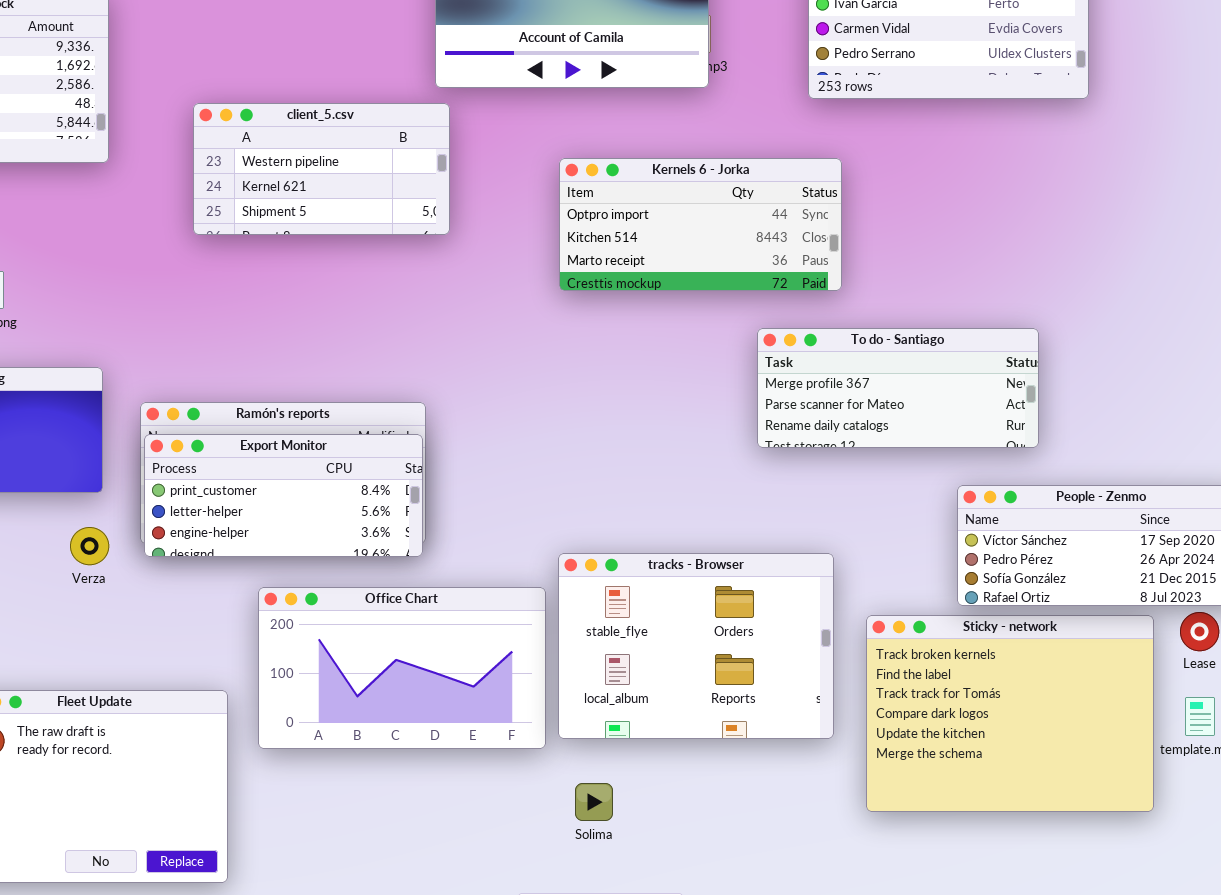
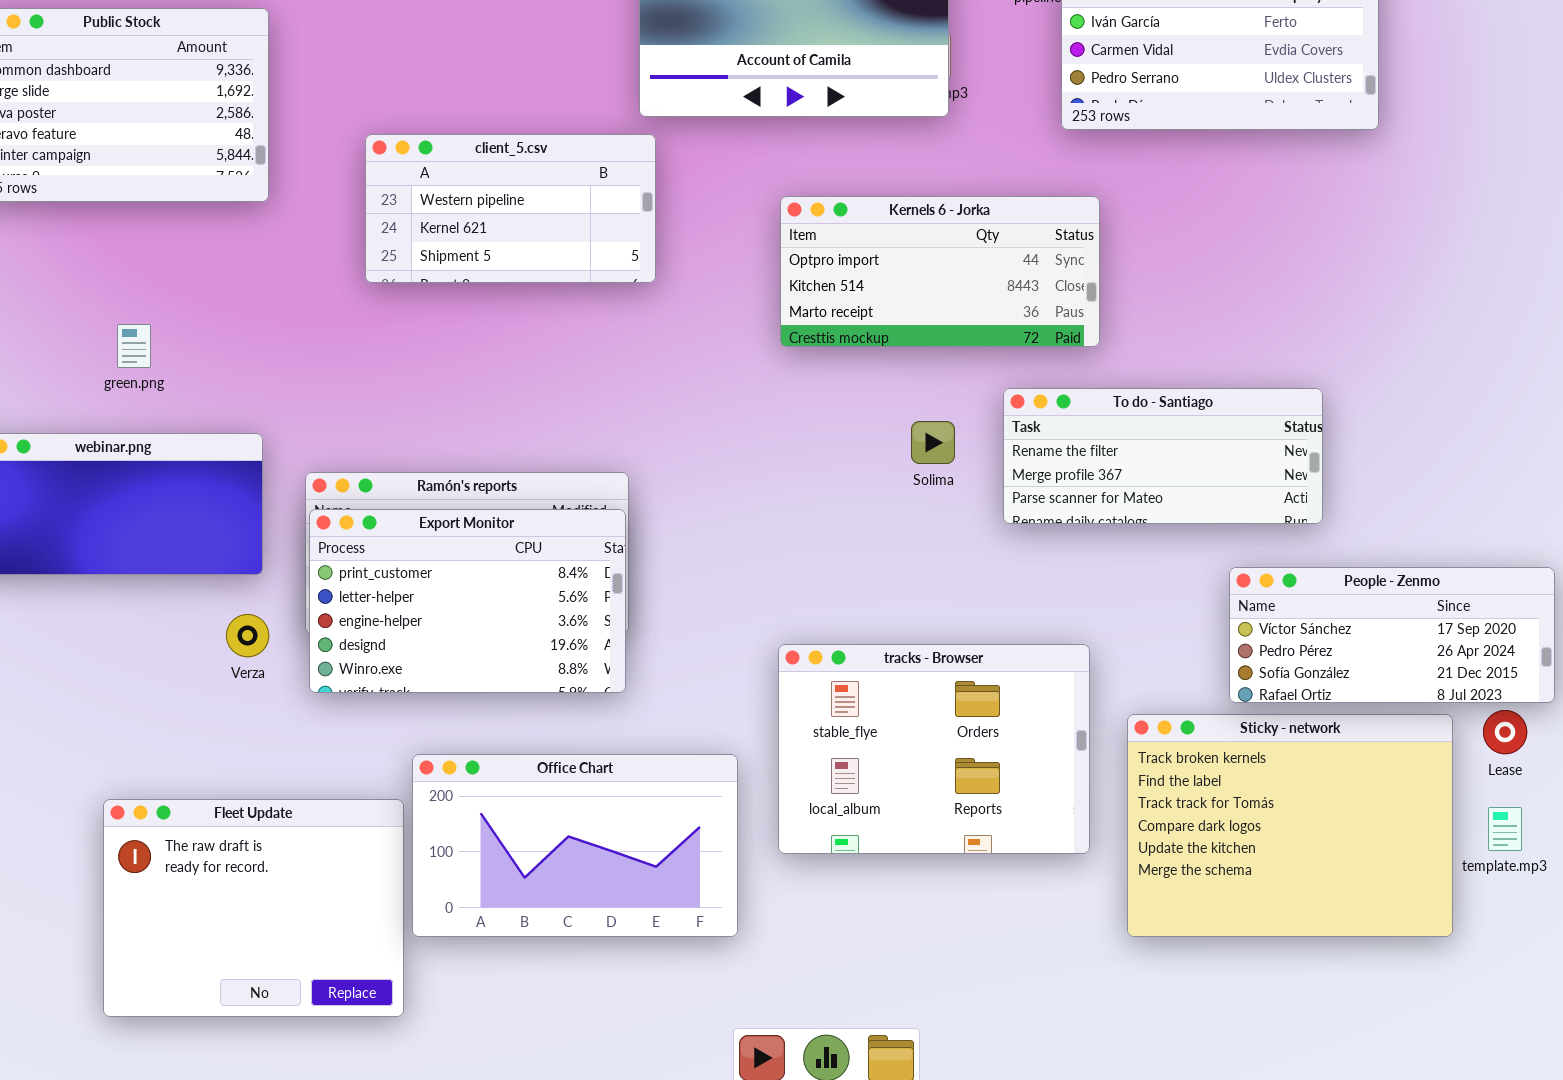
To do - Santiago: [757,328,1039,448] -> [1003,388,1323,524], scrolled up 1 row
Export Monitor: [144,434,423,557] -> [309,509,626,693], resized
Office Chart: [258,587,546,749] -> [412,754,738,937], moved
Solima: [575,783,613,821] -> [911,421,955,464], moved

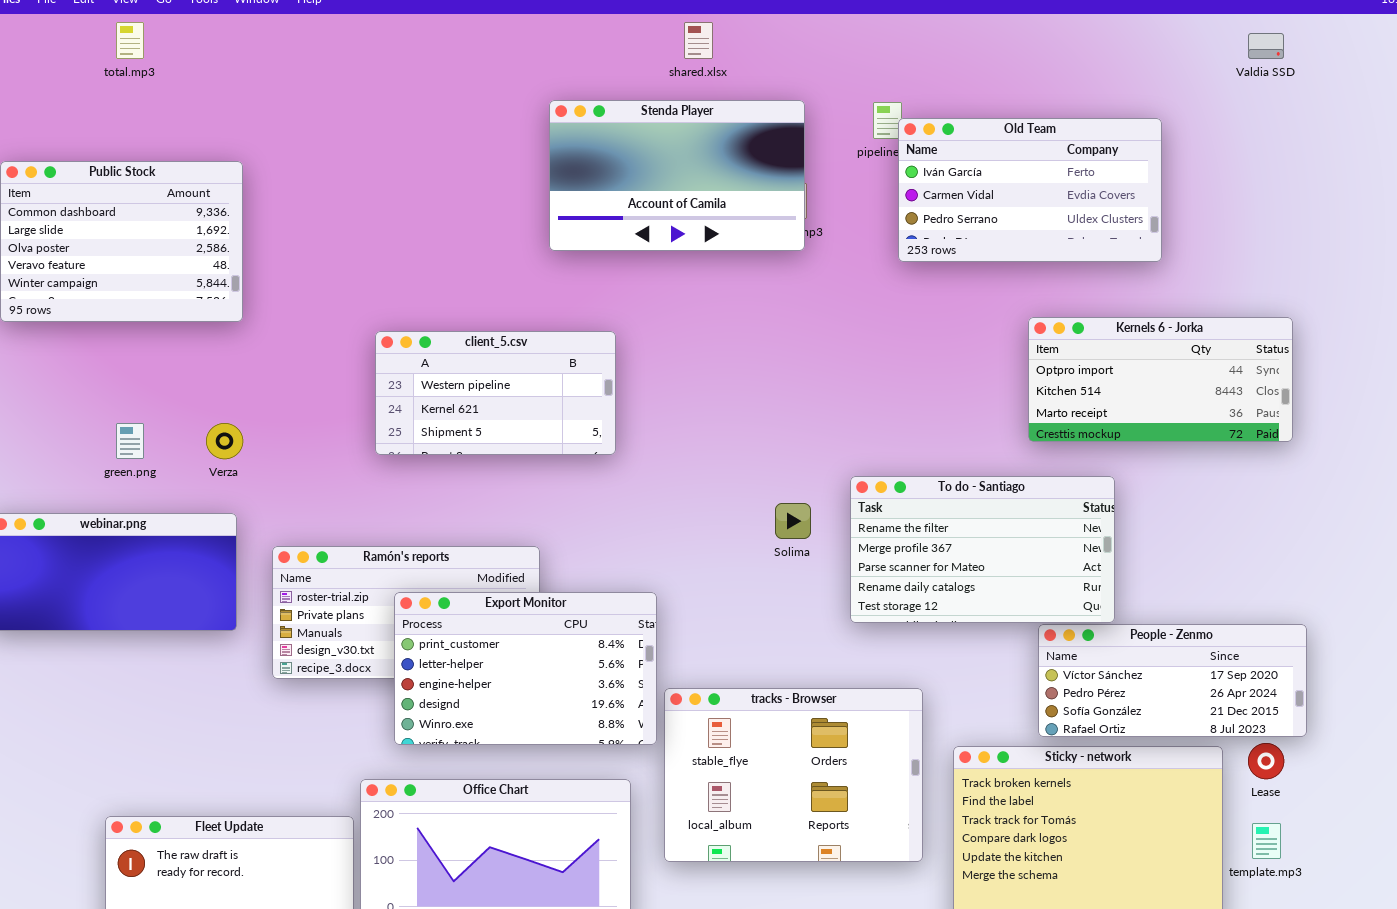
client_5.csv: [365,134,656,283] -> [375,331,616,455], moved
Kernels 6 - Jorka: [780,196,1100,347] -> [1028,317,1293,442], moved
To do - Santiago: [1003,388,1323,524] -> [850,476,1115,623], resized
Export Monitor: [309,509,626,693] -> [394,592,657,745], moved
Verza: [226,614,269,657] -> [206,423,243,459], moved

